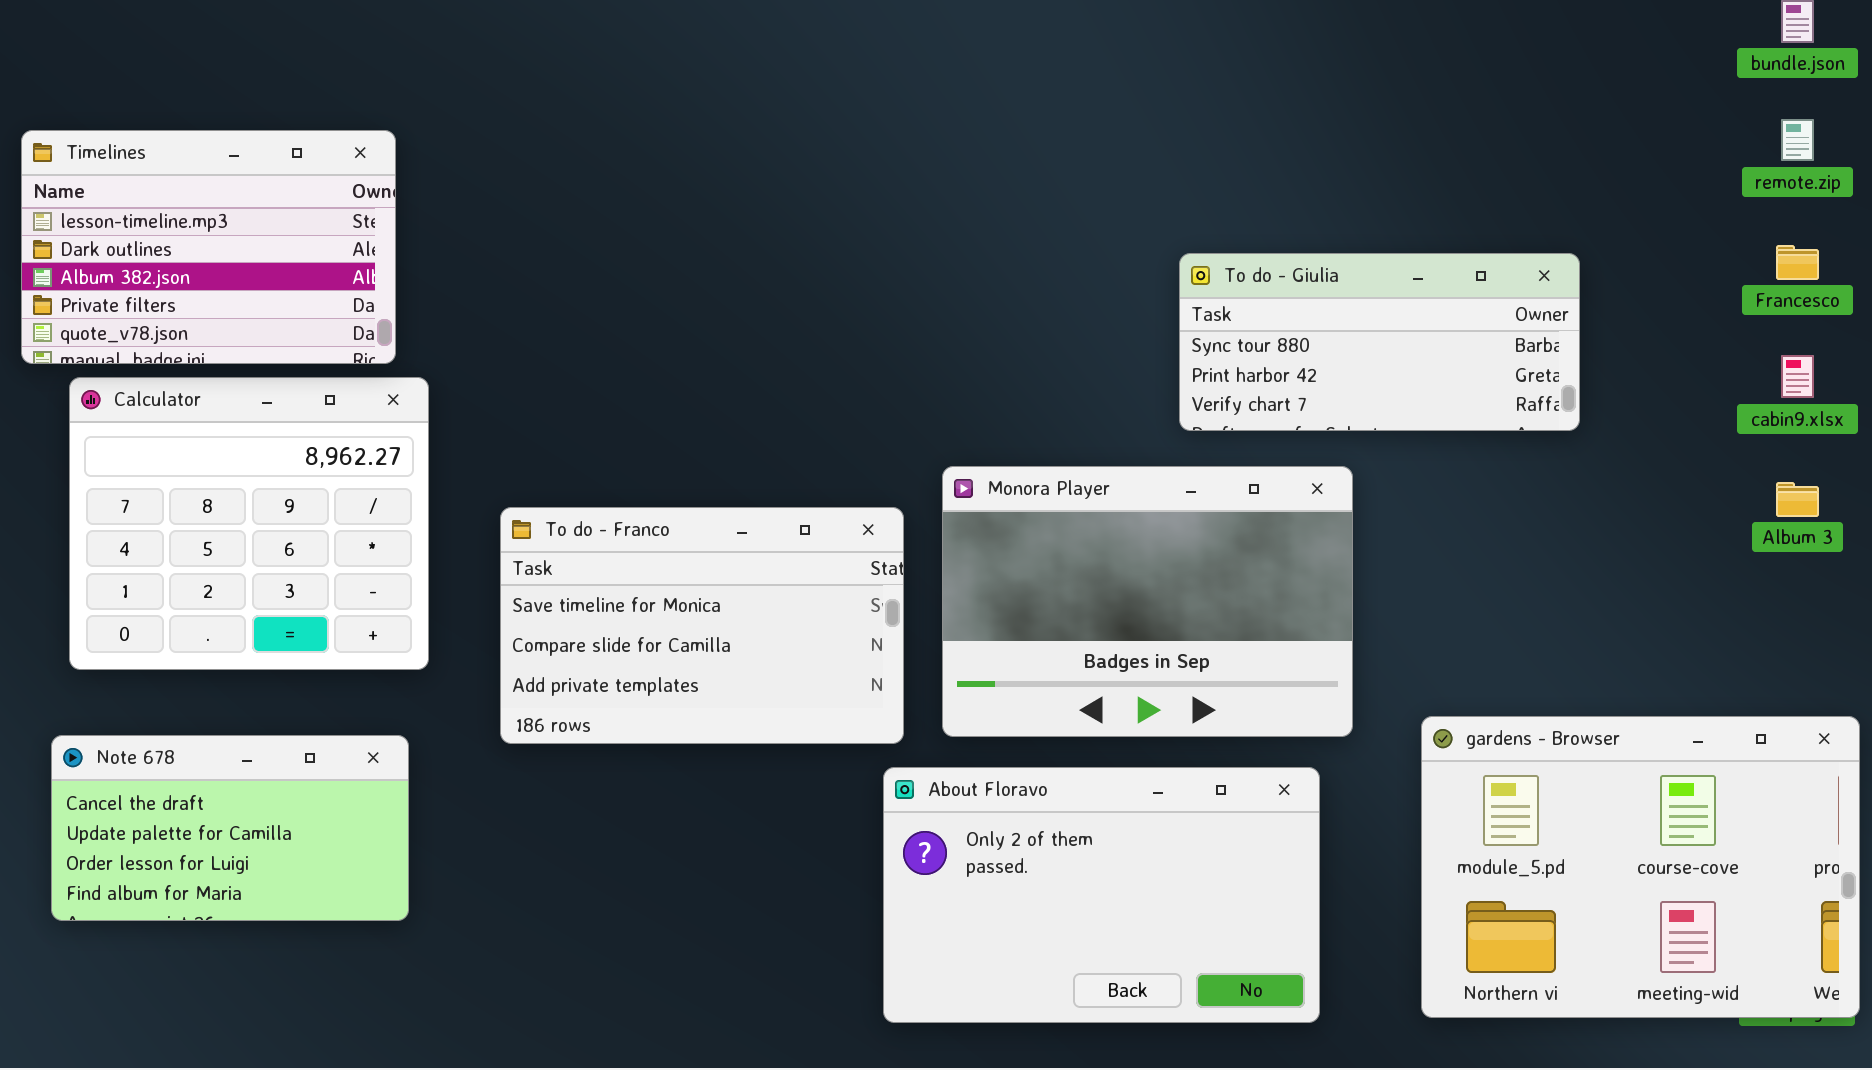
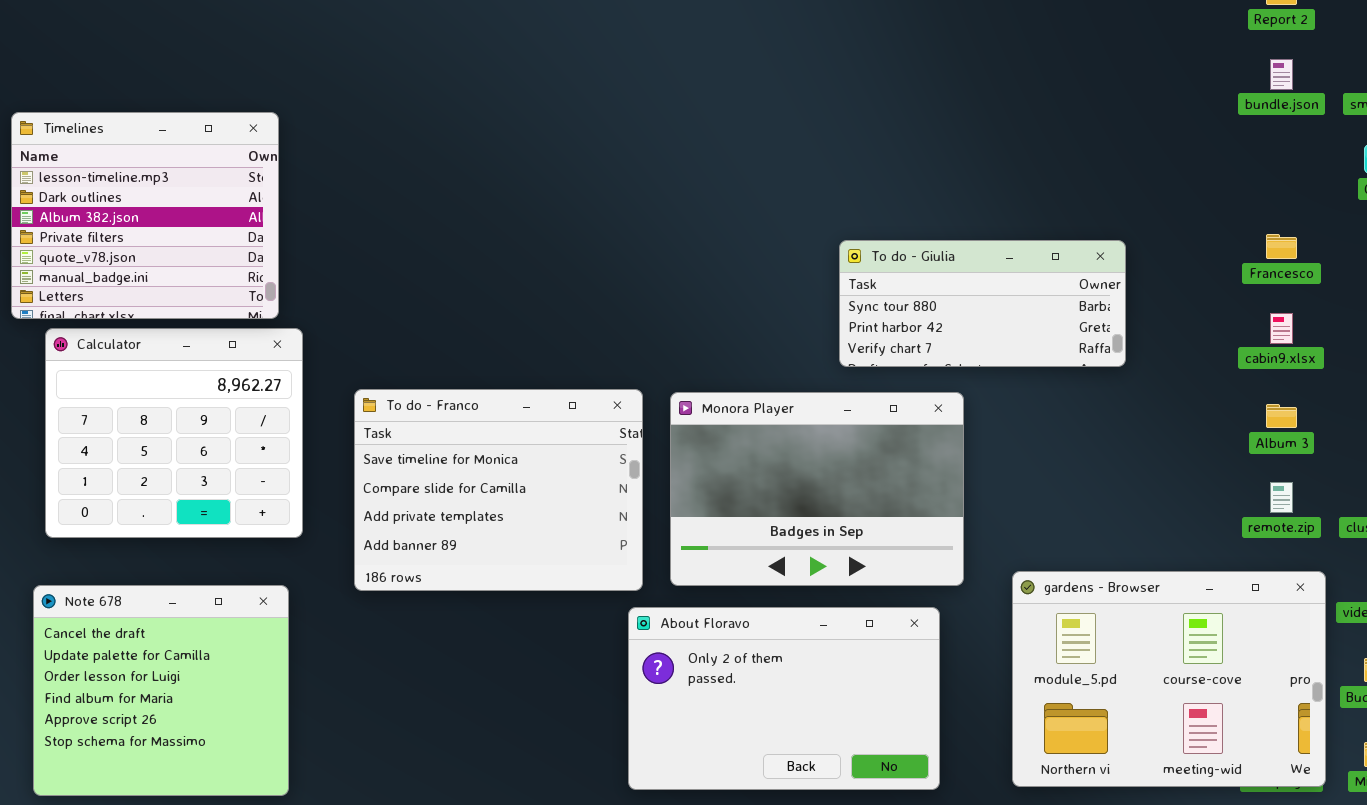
remote.zip: [1781,119,1814,161] -> [1270,482,1293,513], moved
Timelines: [21,130,396,364] -> [11,112,279,319], resized
To do - Franco: [500,507,904,744] -> [354,389,643,591], resized
Note 678: [51,735,409,921] -> [33,585,289,796], resized

